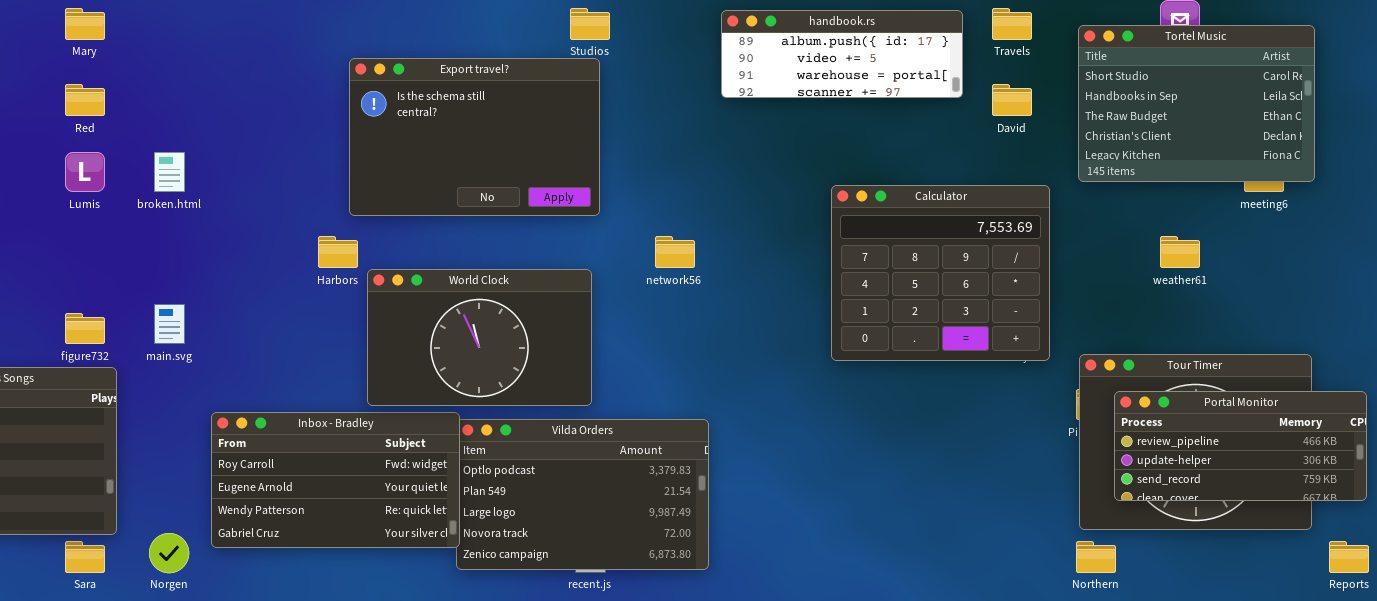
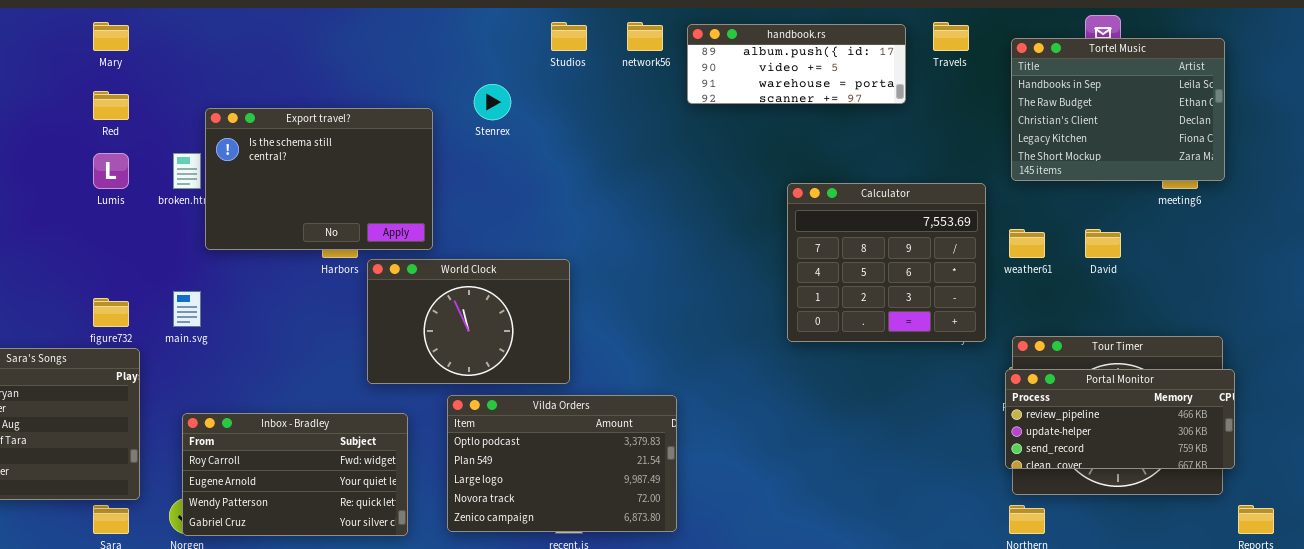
Tortel Music: [1078,25,1315,182] -> [1011,38,1225,181], scrolled down 1 row
Export travel?: [349,58,600,216] -> [205,108,433,250], moved
David: [992,84,1032,116] -> [1085,229,1121,258], moved
network56: [655,236,695,268] -> [627,22,663,51], moved
weather61: [1160,236,1200,268] -> [1009,229,1045,258], moved
Portal Monitor: [1114,391,1367,501] -> [1005,369,1235,469], moved
Inbox - Bradley: [211,412,460,548] -> [182,413,408,536], moved

